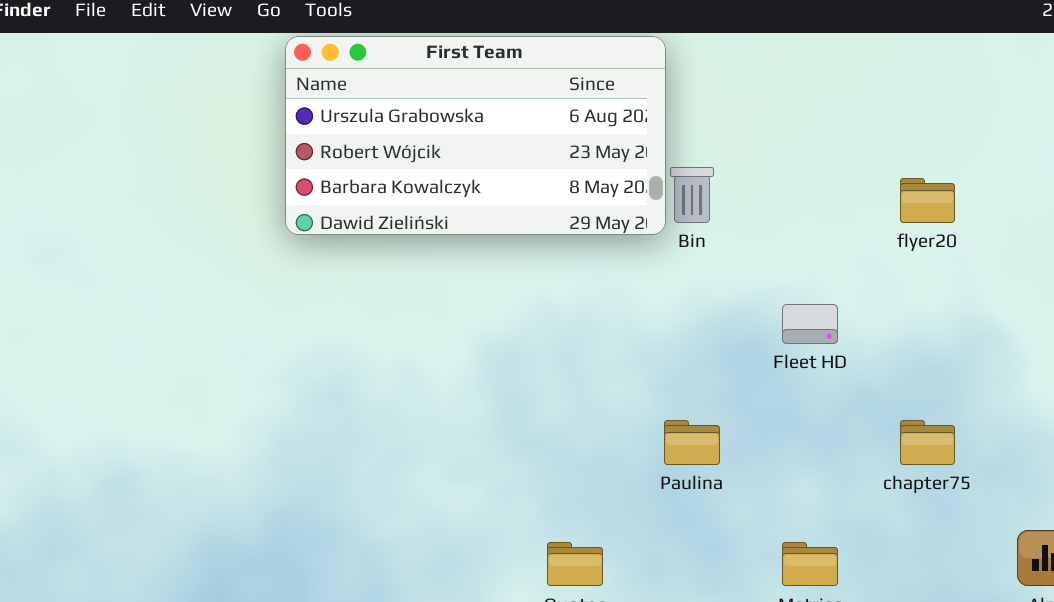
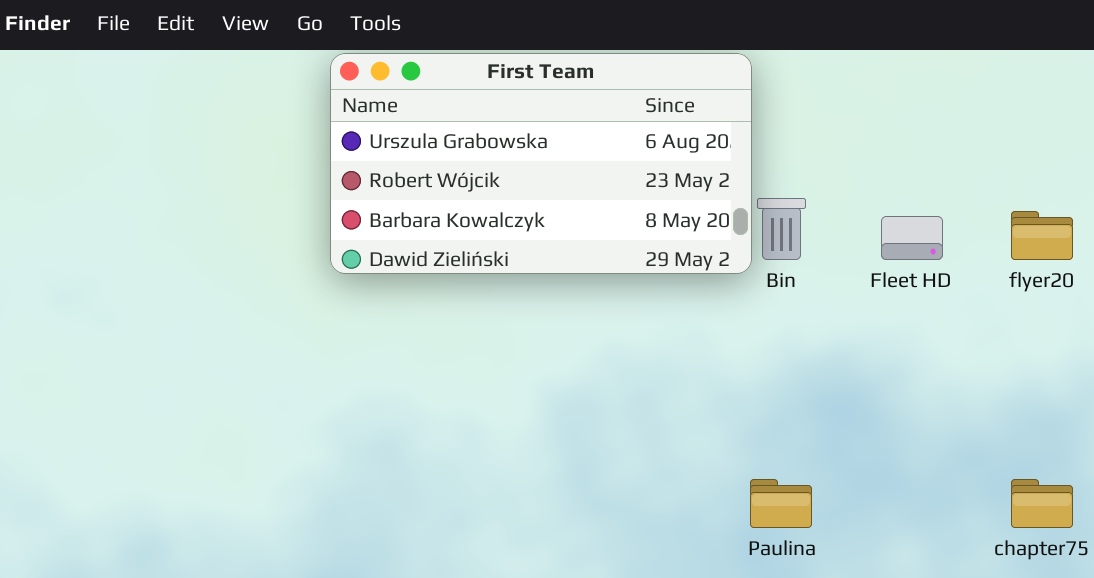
Fleet HD: [782,304,838,344] -> [881,216,943,260], moved

